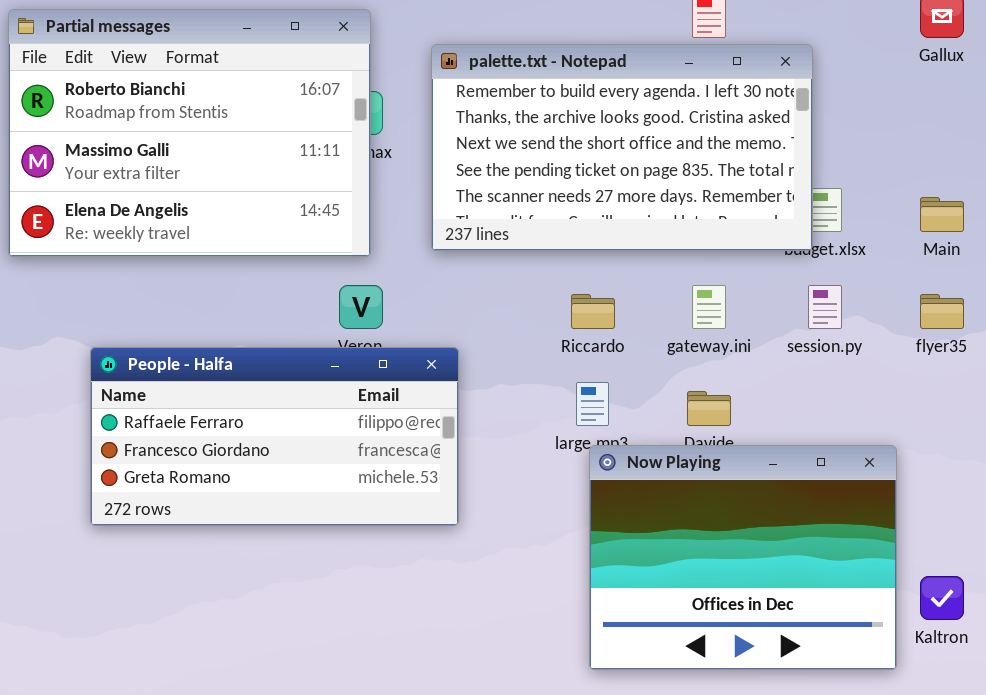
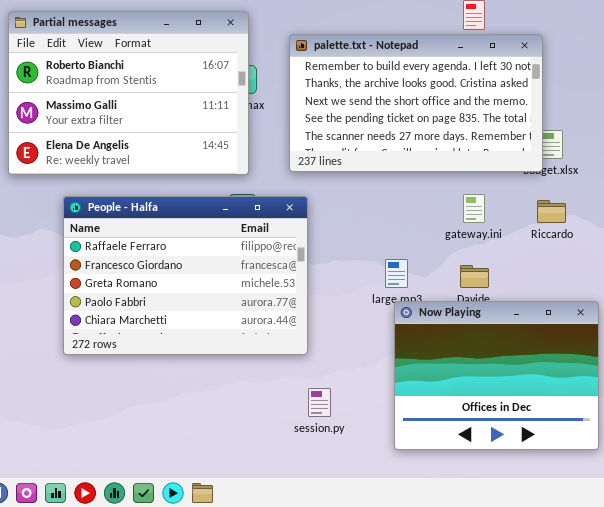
session.py: [808,285,842,329] -> [308,388,331,417], moved
Riccardo: [571,294,615,329] -> [537,200,566,223], moved
People - Halfa: [90,347,459,526] -> [63,196,308,355], resized

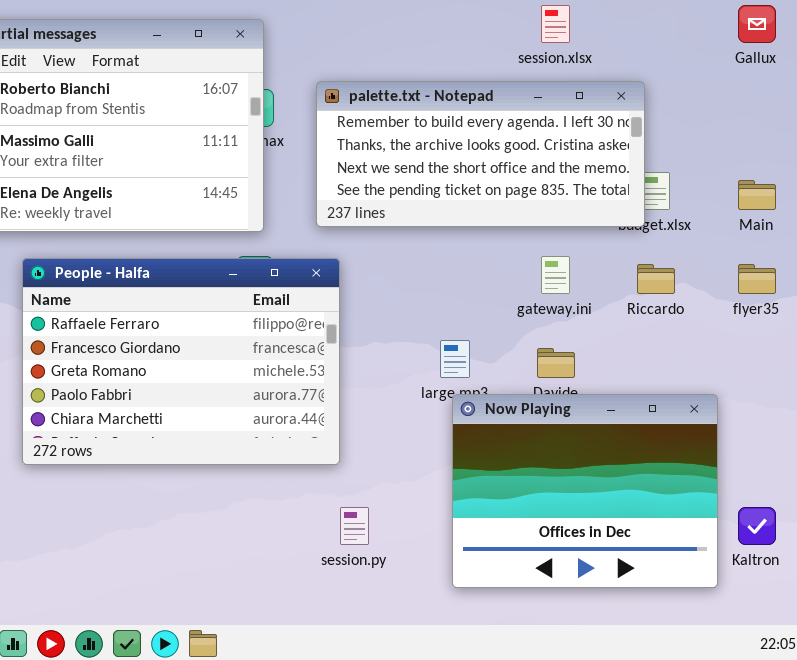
palette.txt - Notepad: [289,34,543,172] -> [316,81,645,227], resized

